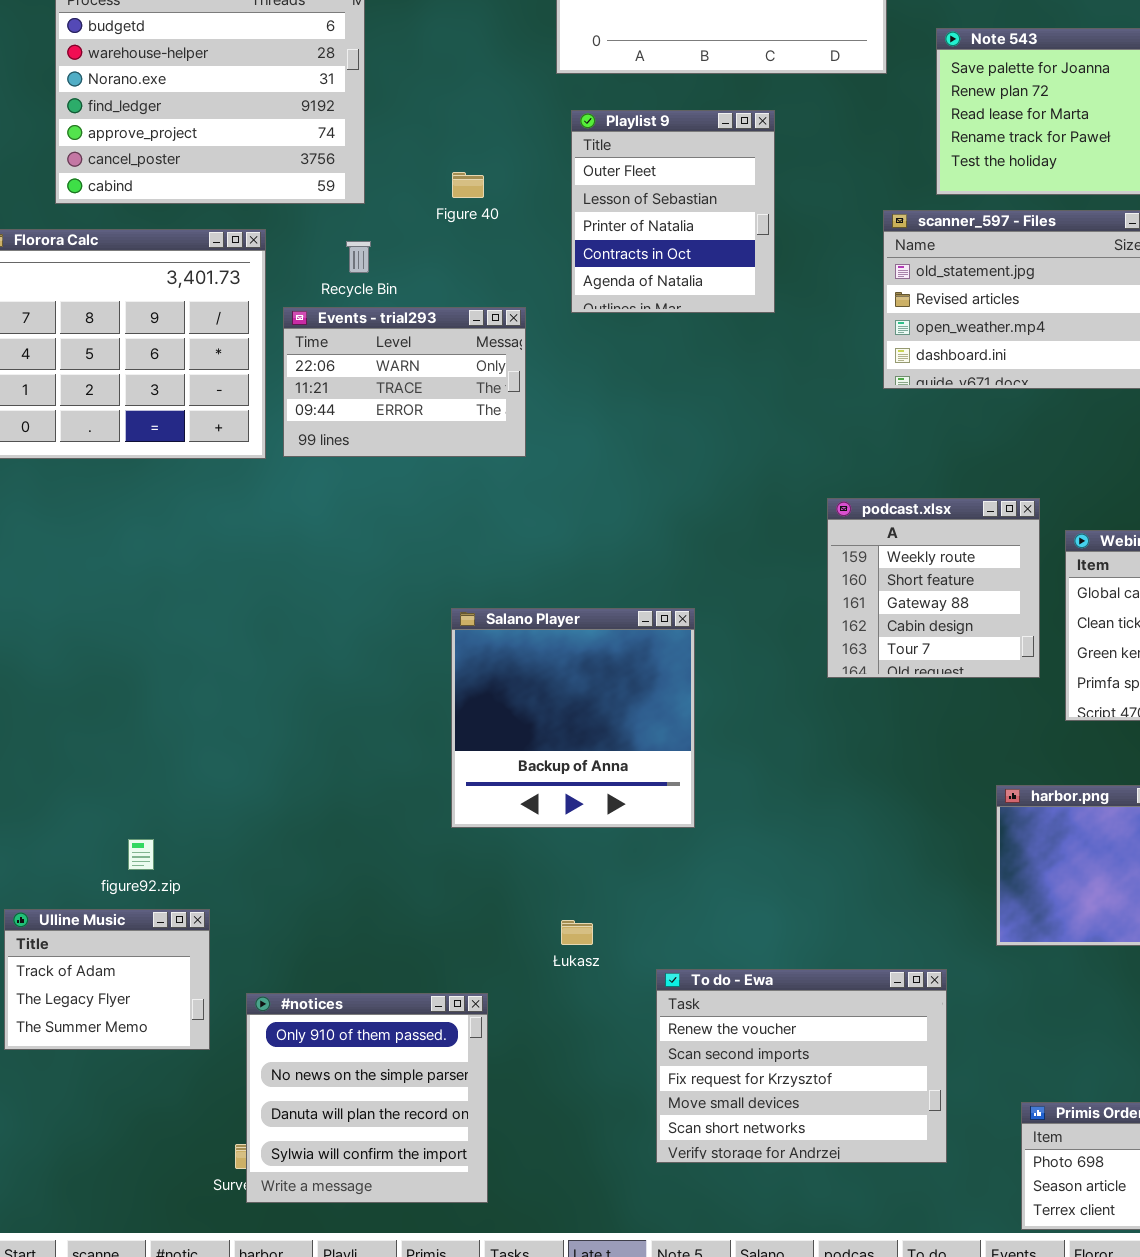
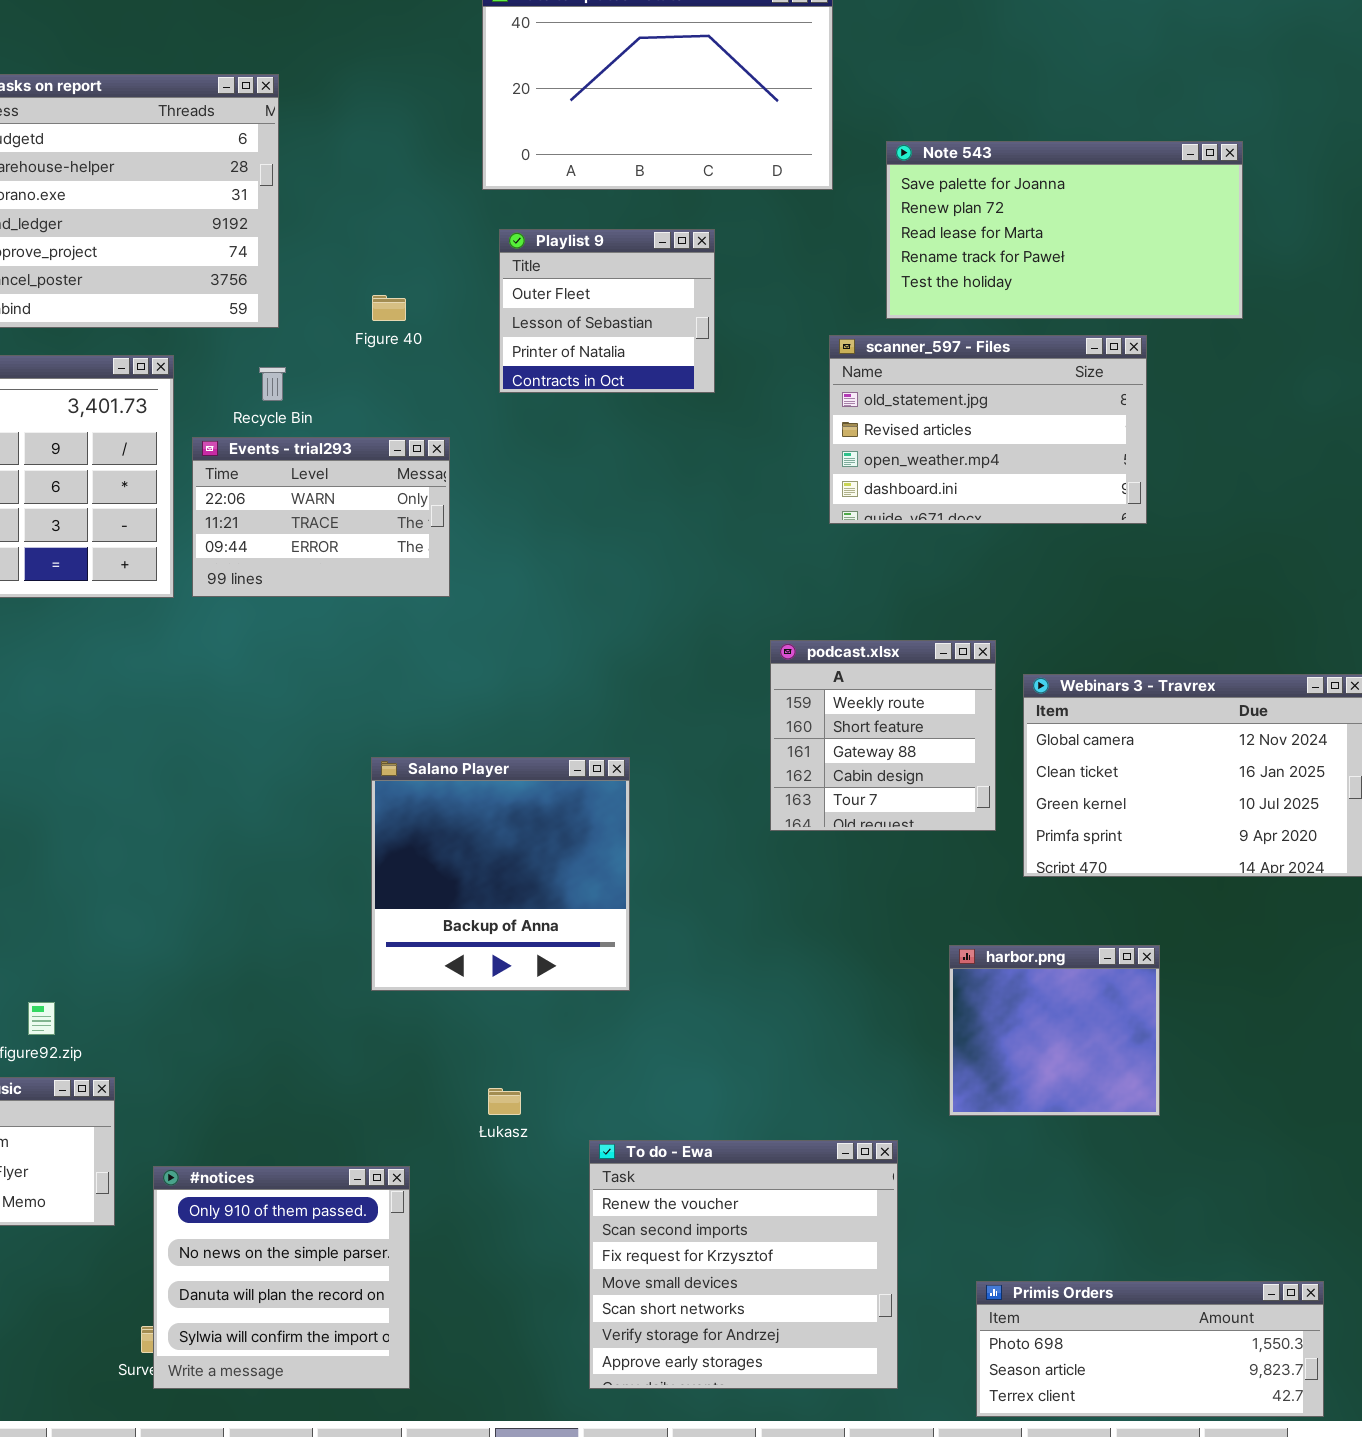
Playlist 9: [571,110,775,313] -> [499,229,715,393], resized
To do - Ewa: [656,969,947,1163] -> [589,1140,898,1389], resized

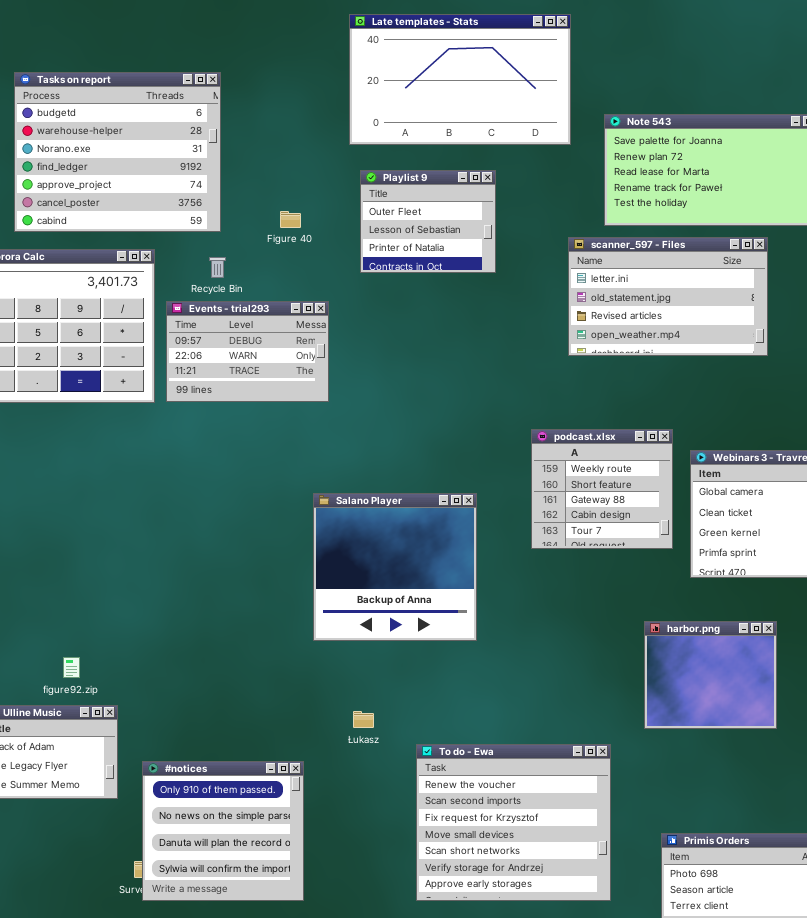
scanner_597 - Files: [829,335,1147,524] -> [568,237,768,356], scrolled up 1 row
Events - trial293: [192,437,450,597] -> [166,301,329,402], scrolled up 1 row
Salano Player: [371,757,630,991] -> [313,493,477,641], moved

